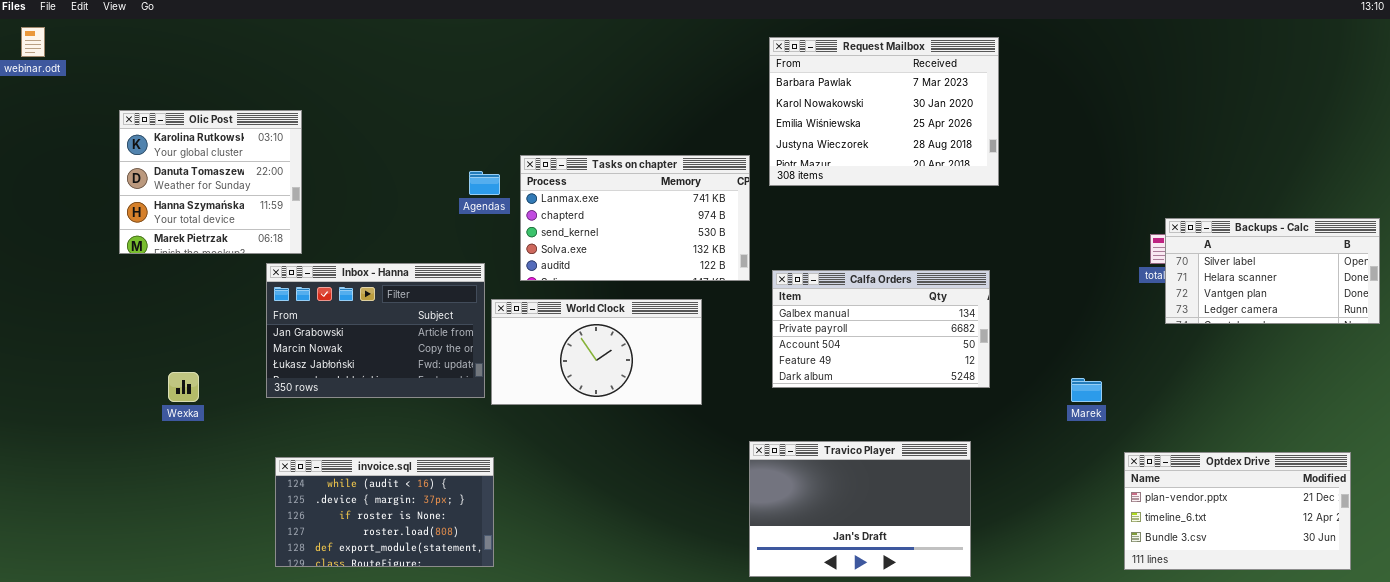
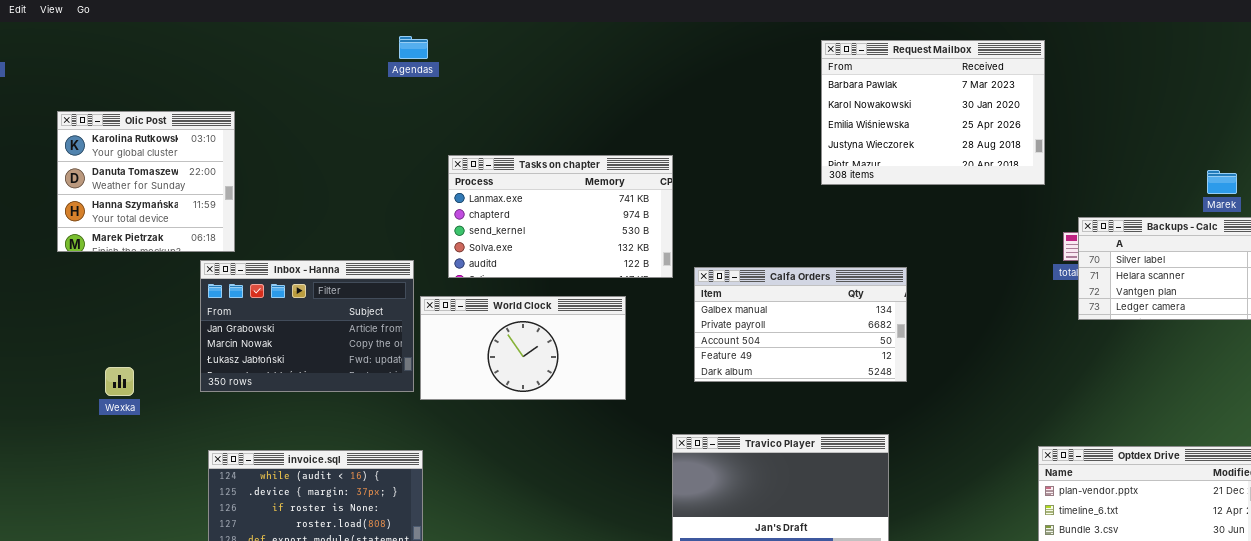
Request Mailbox: [769,37,999,186] -> [821,40,1045,185], moved
Agendas: [469,171,500,195] -> [399,36,428,59], moved
Marek: [1071,378,1102,402] -> [1207,170,1237,194], moved

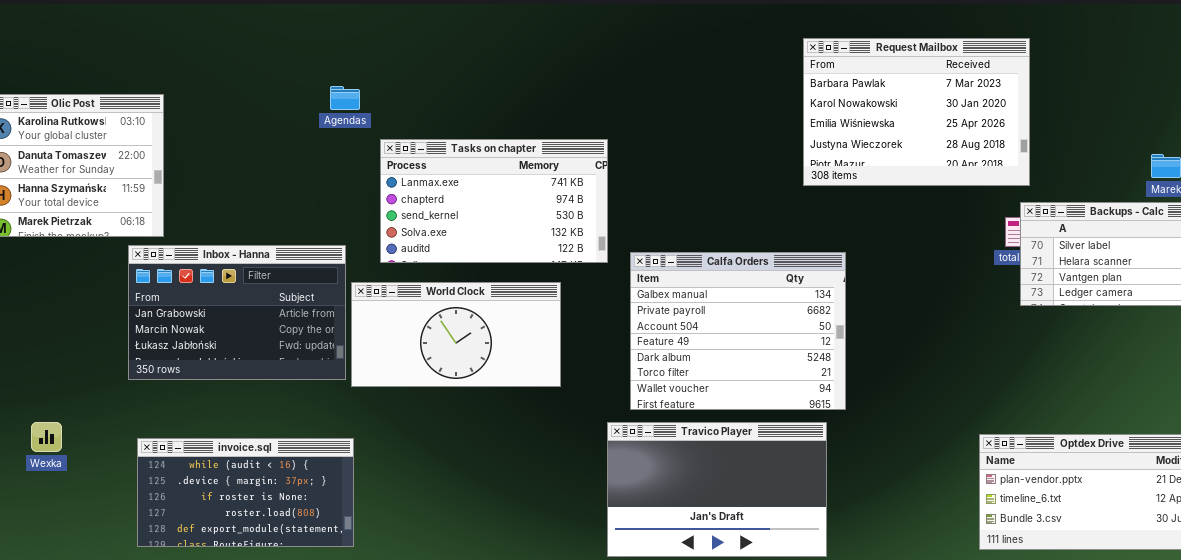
Agendas: [399,36,428,59] -> [330,86,360,110], moved
Request Mailbox: [821,40,1045,185] -> [803,38,1030,186], moved
Calfa Orders: [694,267,907,382] -> [630,252,846,410], resized
Wexka: [105,367,134,396] -> [31,422,62,452], moved

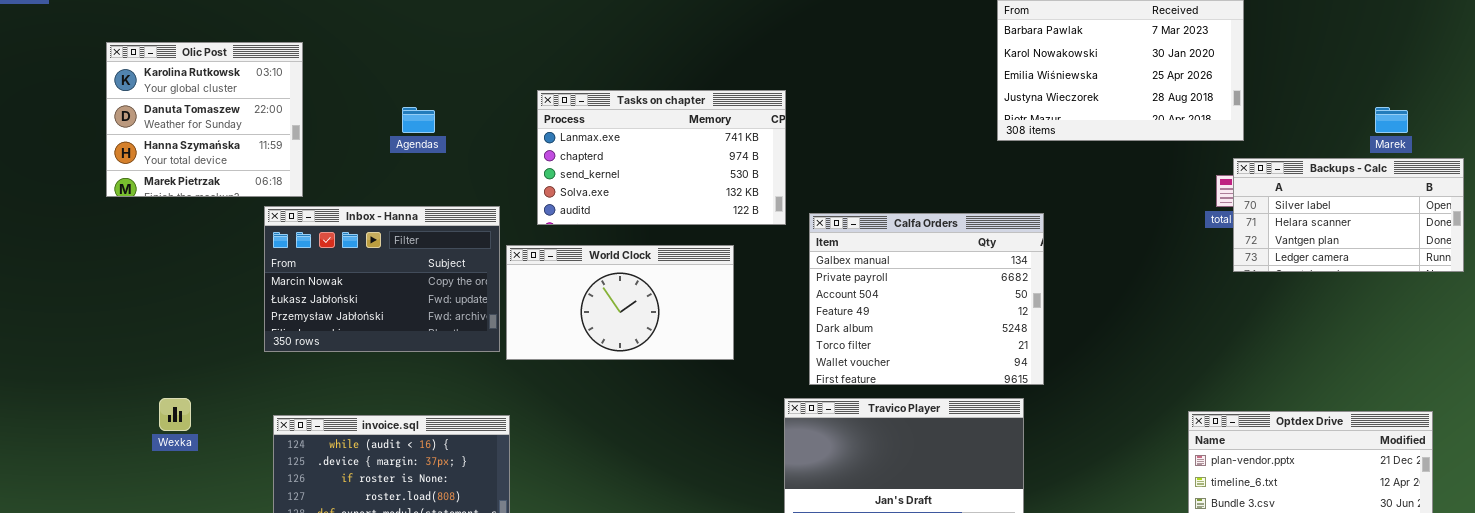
Agendas: [330,86,360,110] -> [402,107,435,133], moved
Inbox - Hanna: [128,245,346,380] -> [264,206,500,352], scrolled down 1 row

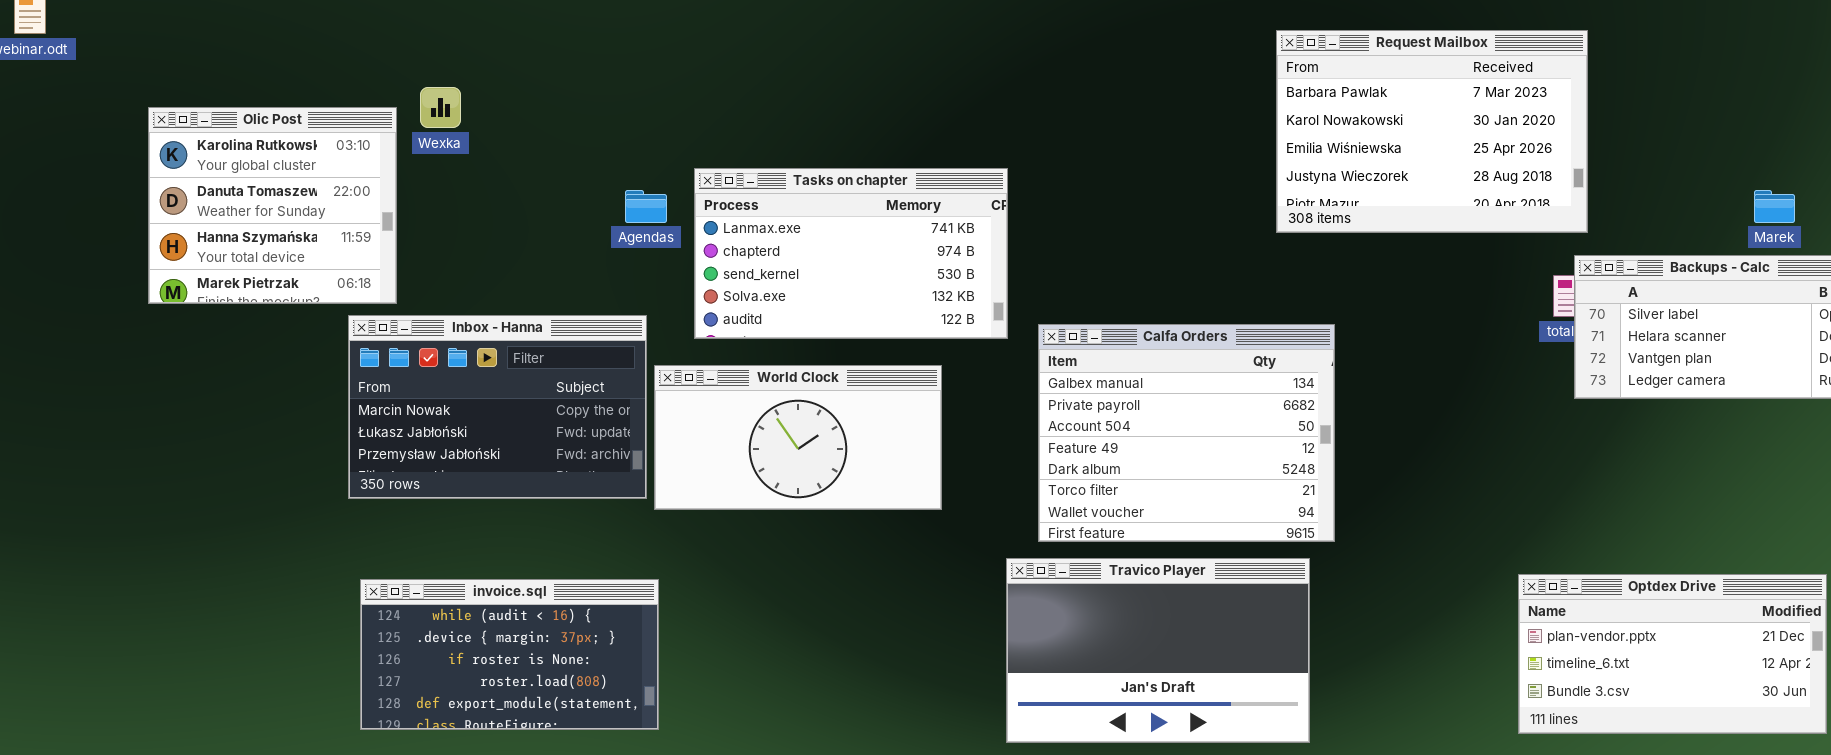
Agendas: [402,107,435,133] -> [625,190,667,223], moved
Wexka: [159,398,191,431] -> [420,87,461,128], moved

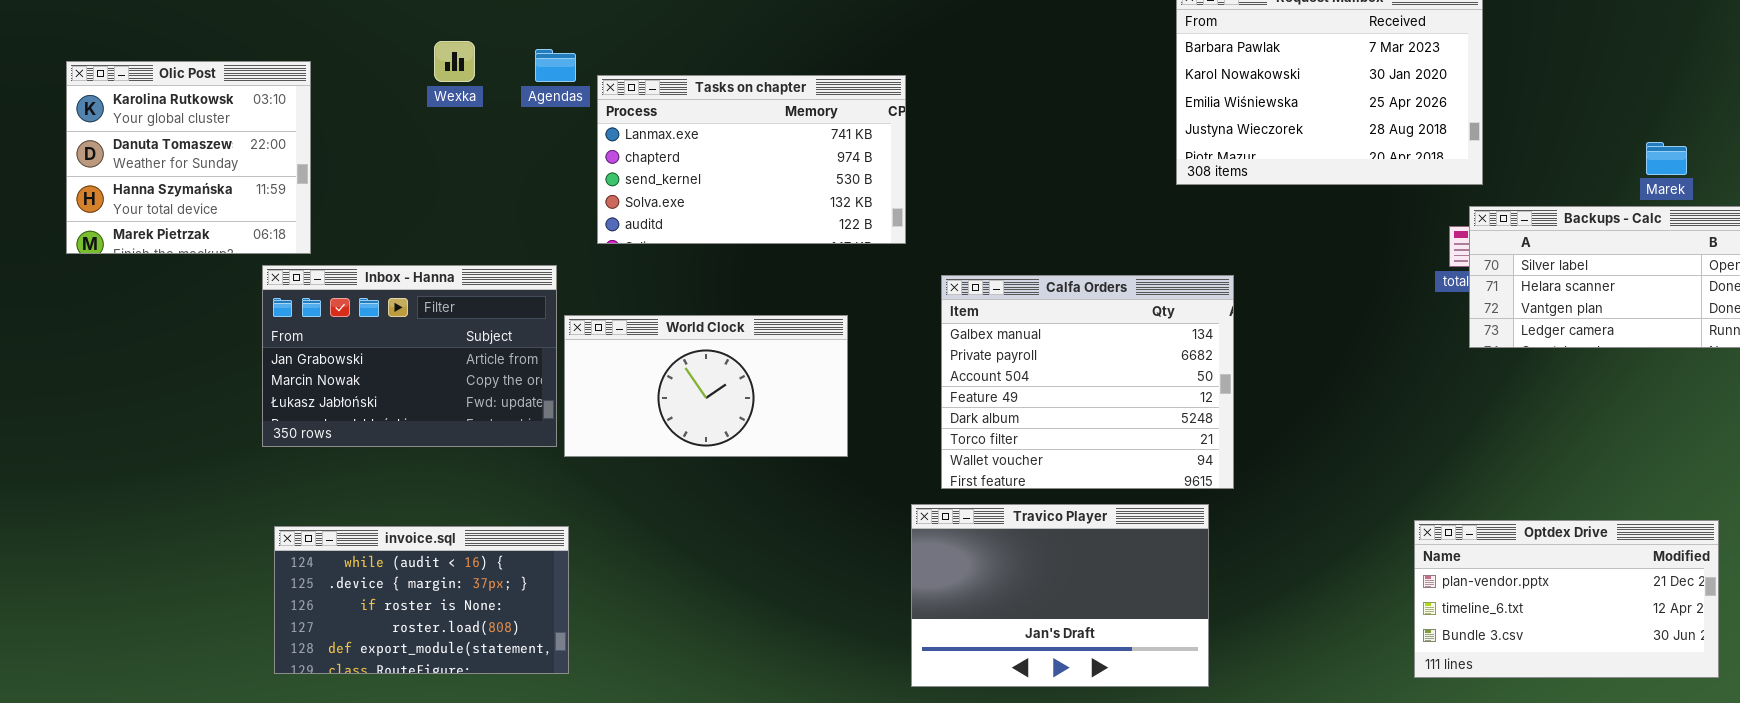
Wexka: [420,87,461,128] -> [434,41,475,82], moved
Tasks on chapter: [694,168,1008,339] -> [597,75,906,244], moved
Agendas: [625,190,667,223] -> [535,49,576,82], moved
Inbox - Hanna: [348,315,647,499] -> [262,265,557,447], scrolled up 1 row

